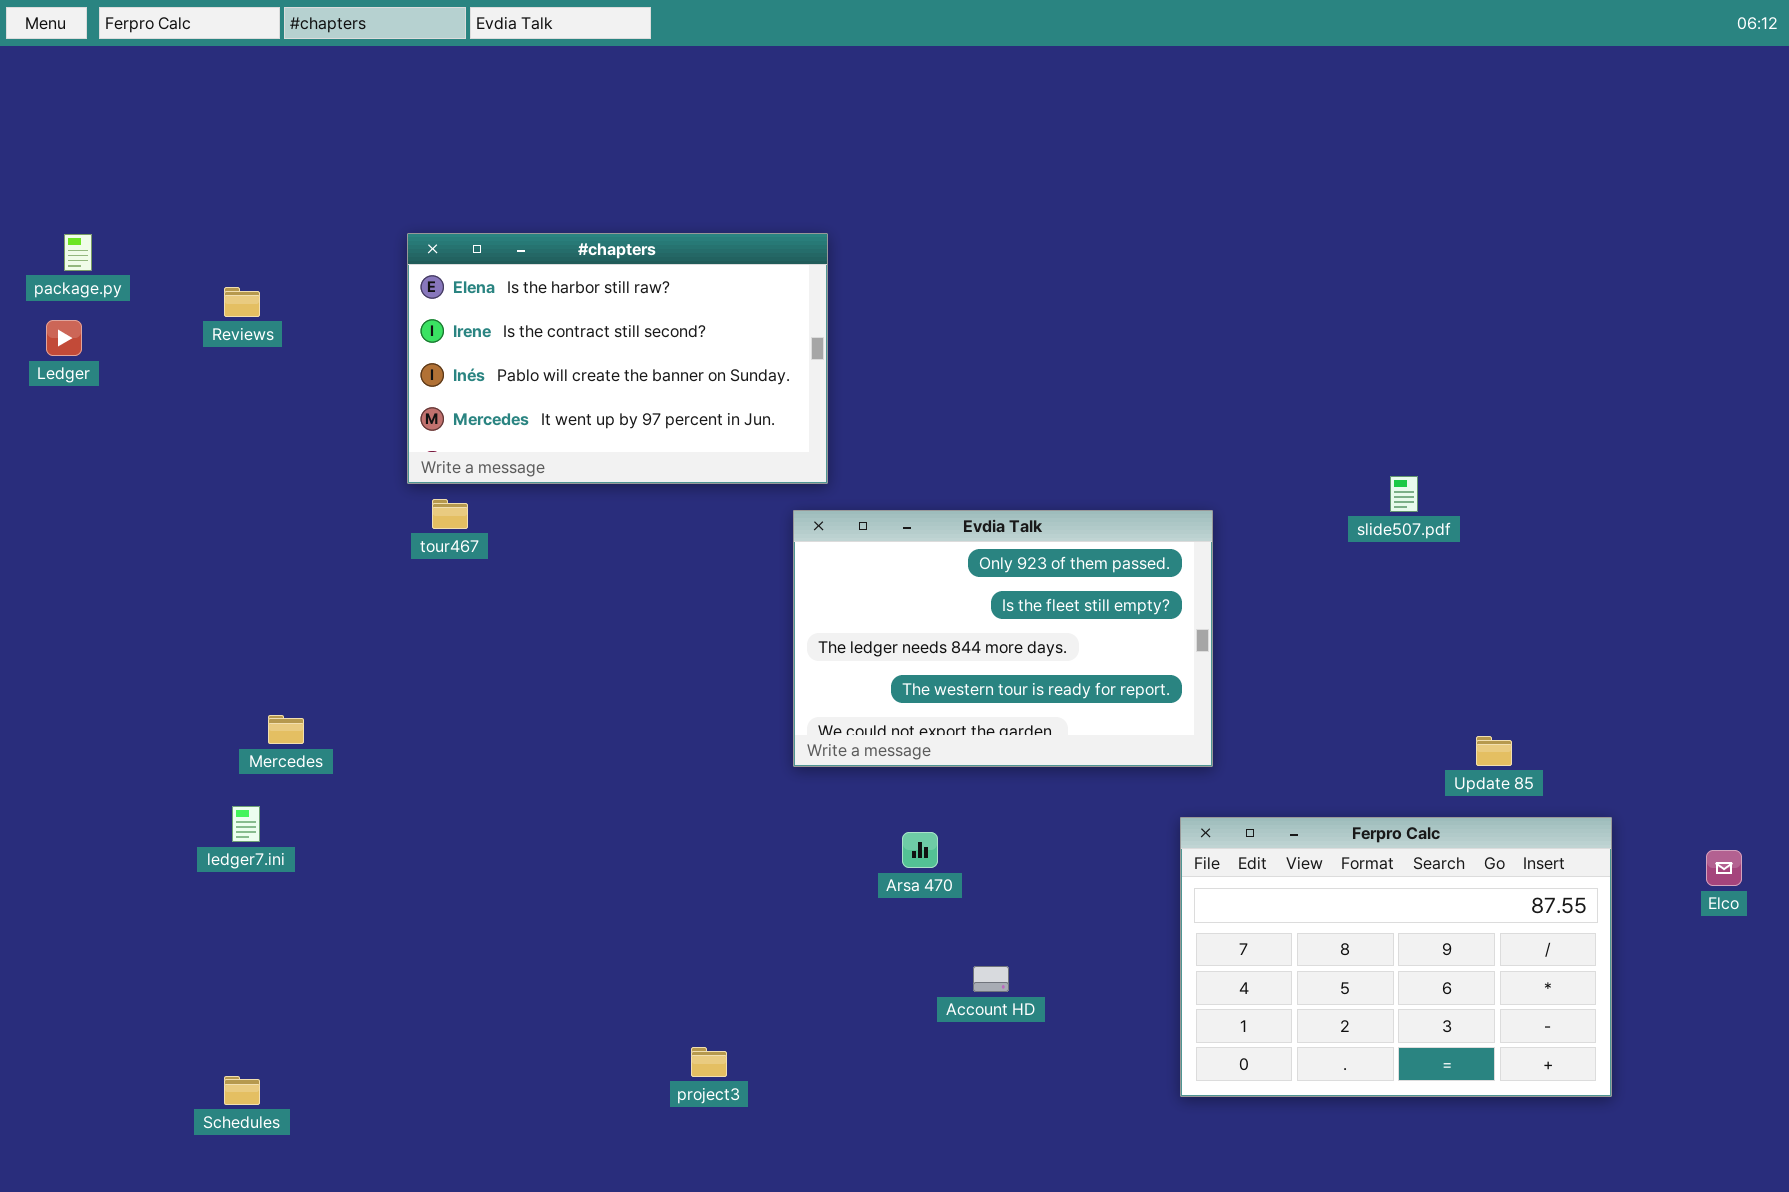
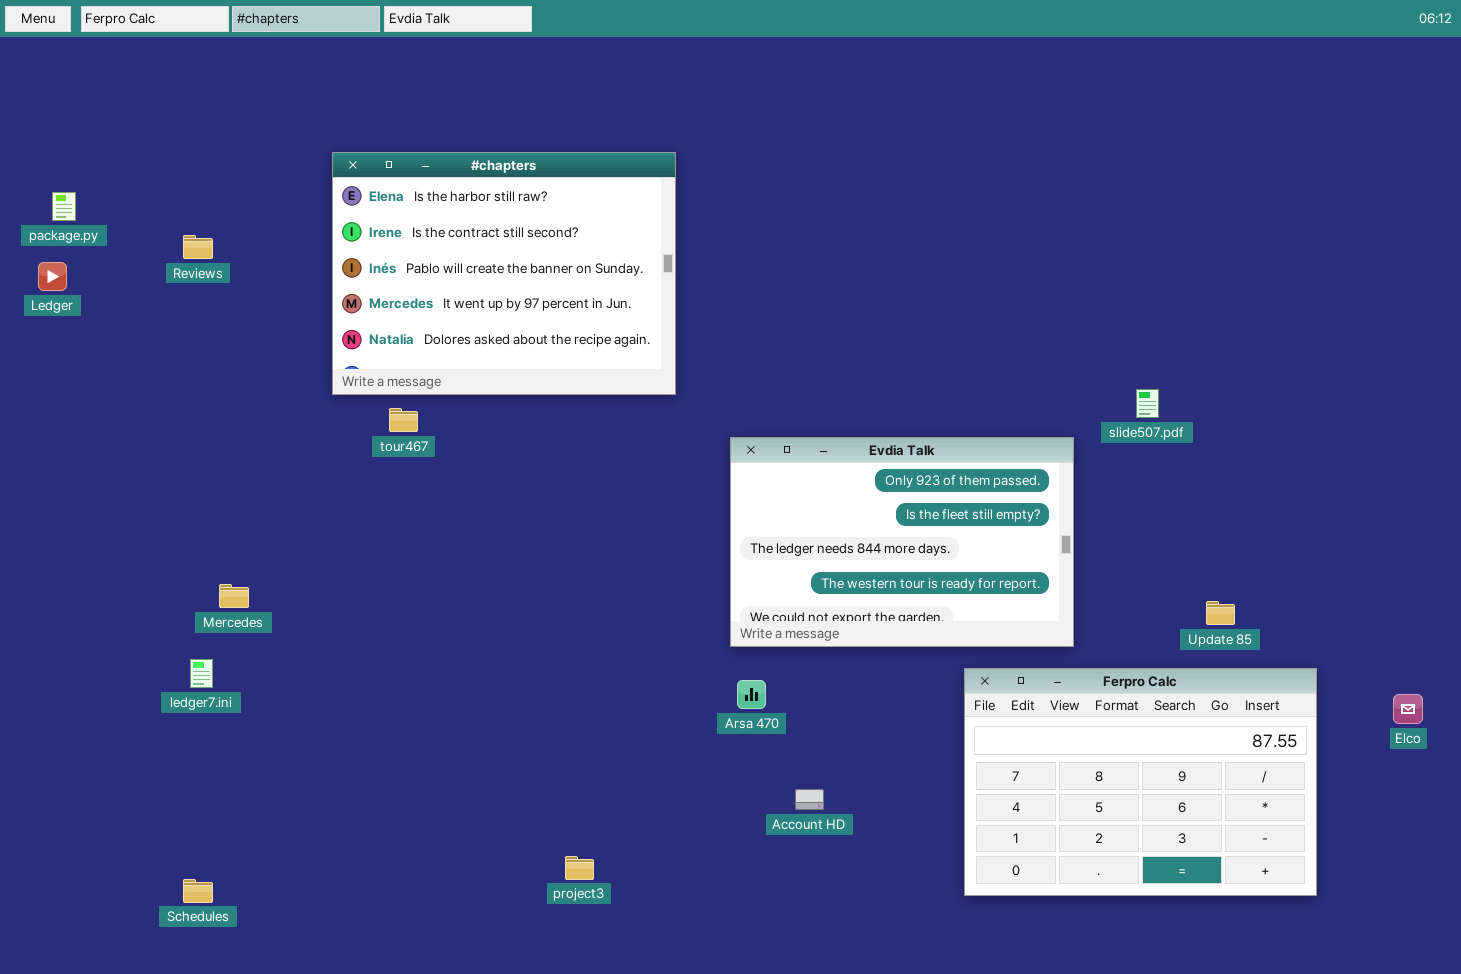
#chapters: [407,233,828,484] -> [332,152,676,395], resized
tour467: [432,499,468,529] -> [389,408,418,432], moved
Evdia Talk: [793,510,1213,767] -> [730,437,1074,647], moved

